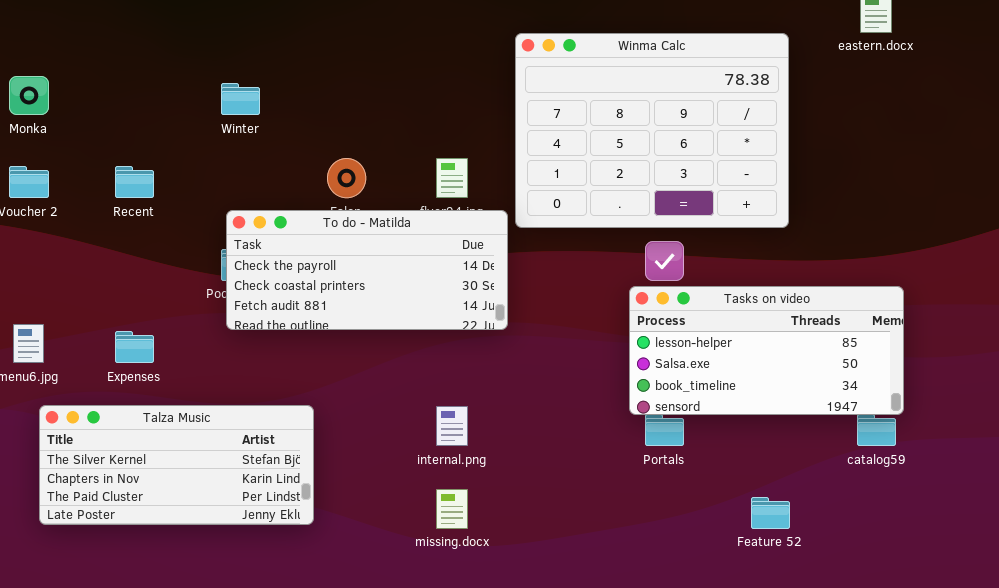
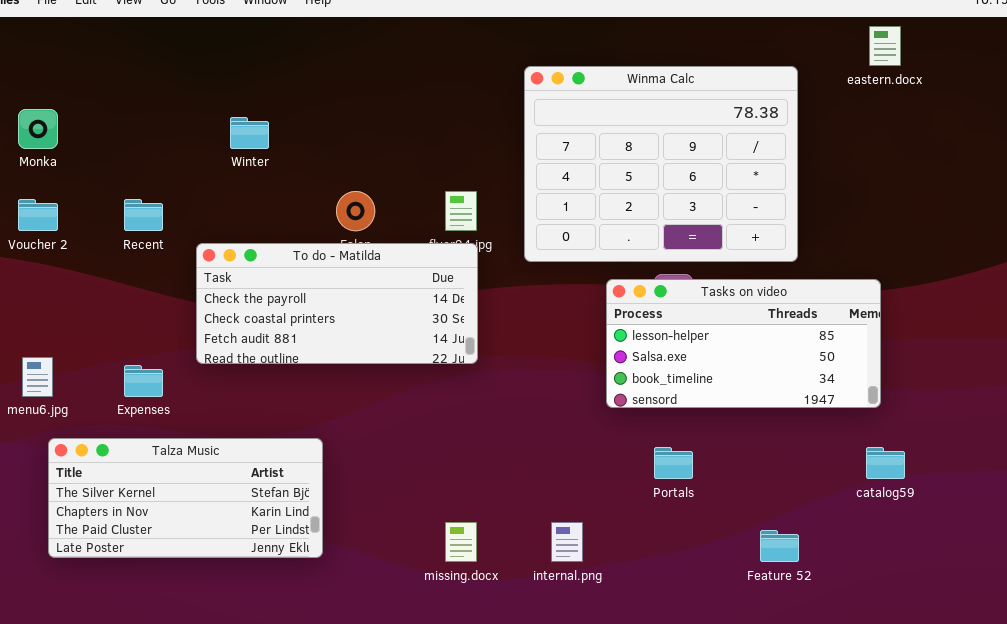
To do - Matilda: [226,210,508,330] -> [196,243,478,364], moved
Tasks on video: [629,286,904,415] -> [606,279,881,408], moved
internal.png: [436,406,468,446] -> [551,522,583,562], moved

